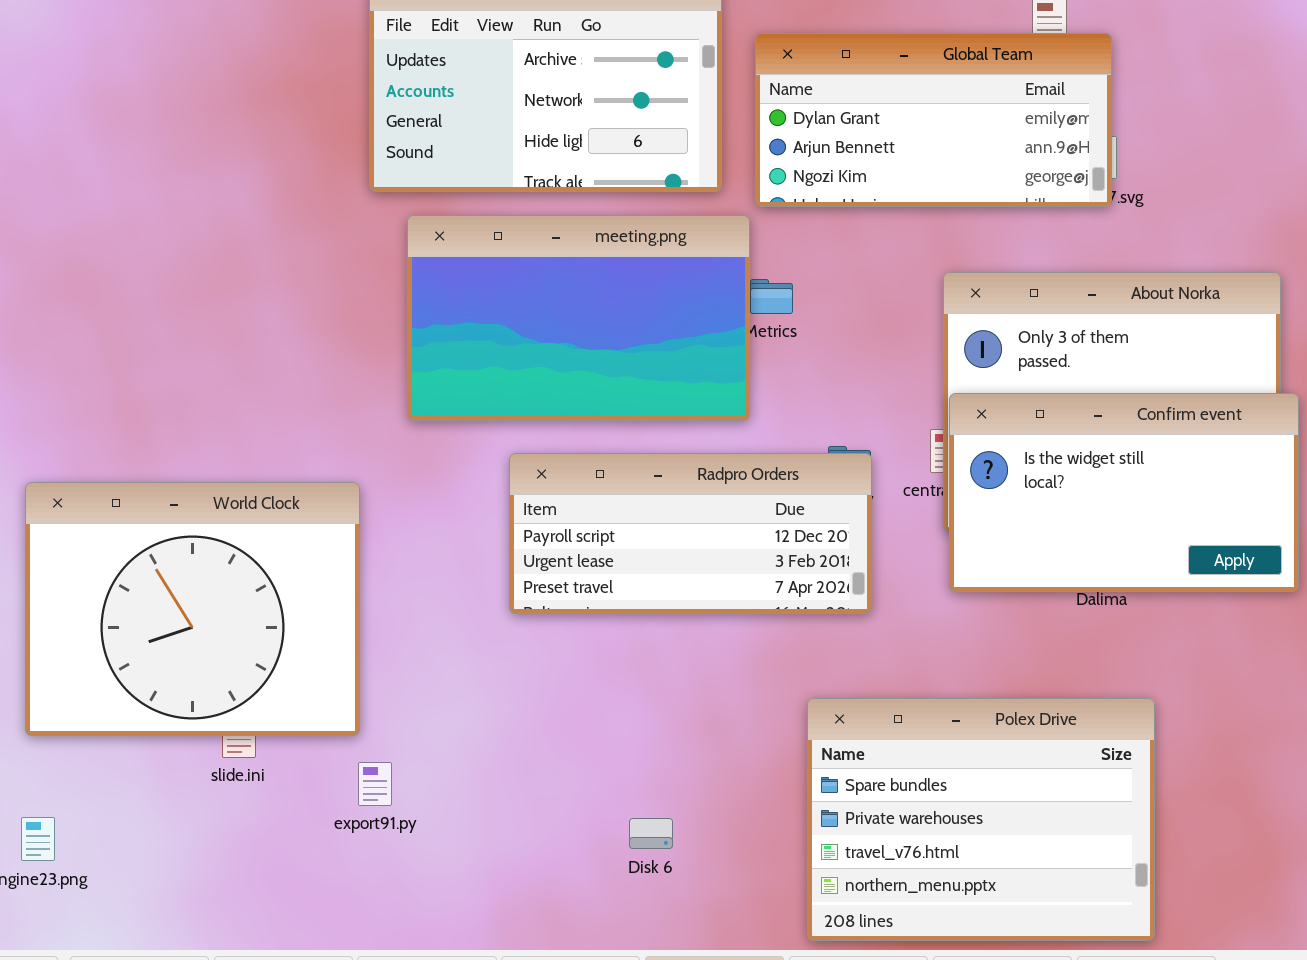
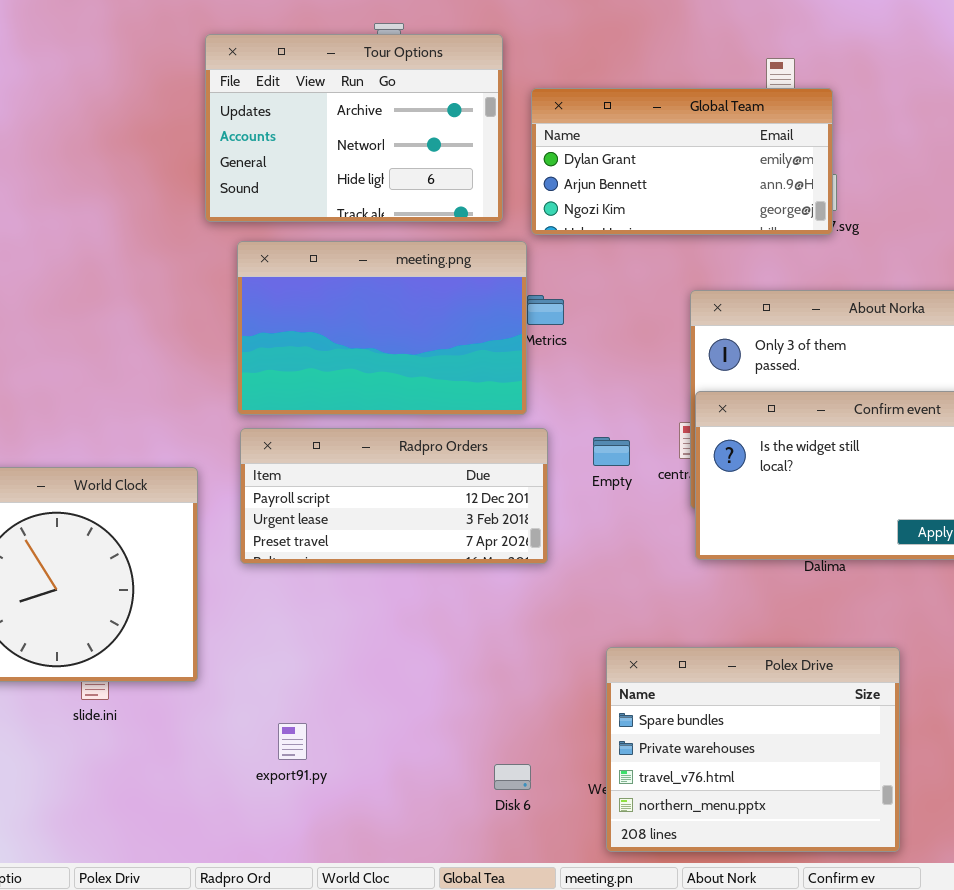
Radpro Orders: [509,453,872,614] -> [240,428,548,564], moved
Polex Drive: [807,698,1155,941] -> [606,647,900,852], moved
export91.py: [358,762,392,806] -> [278,723,307,760], moved
Disk 6: [629,818,673,849] -> [494,764,531,790], moved

